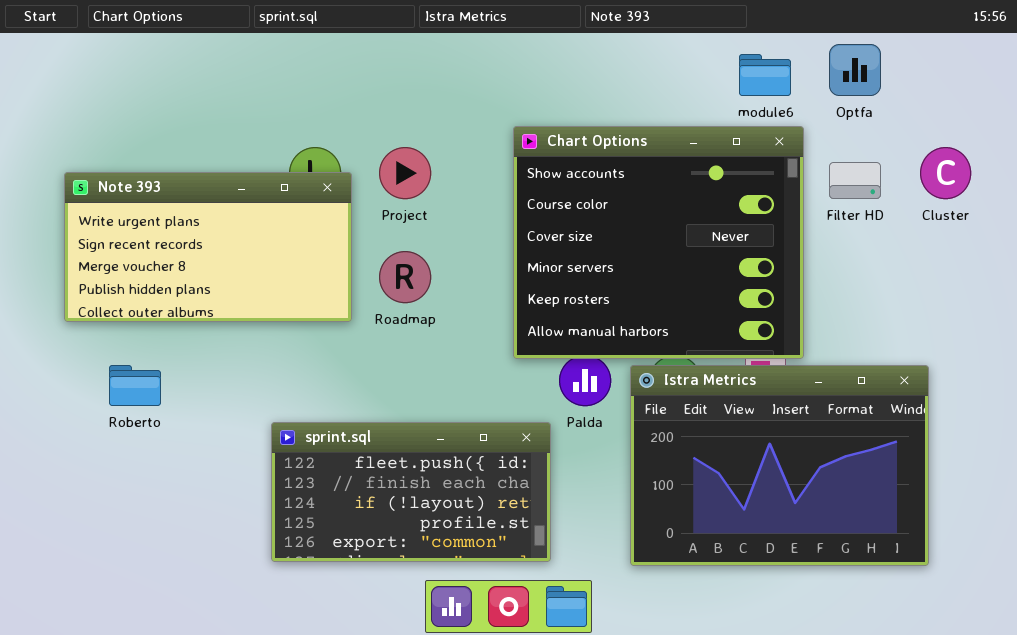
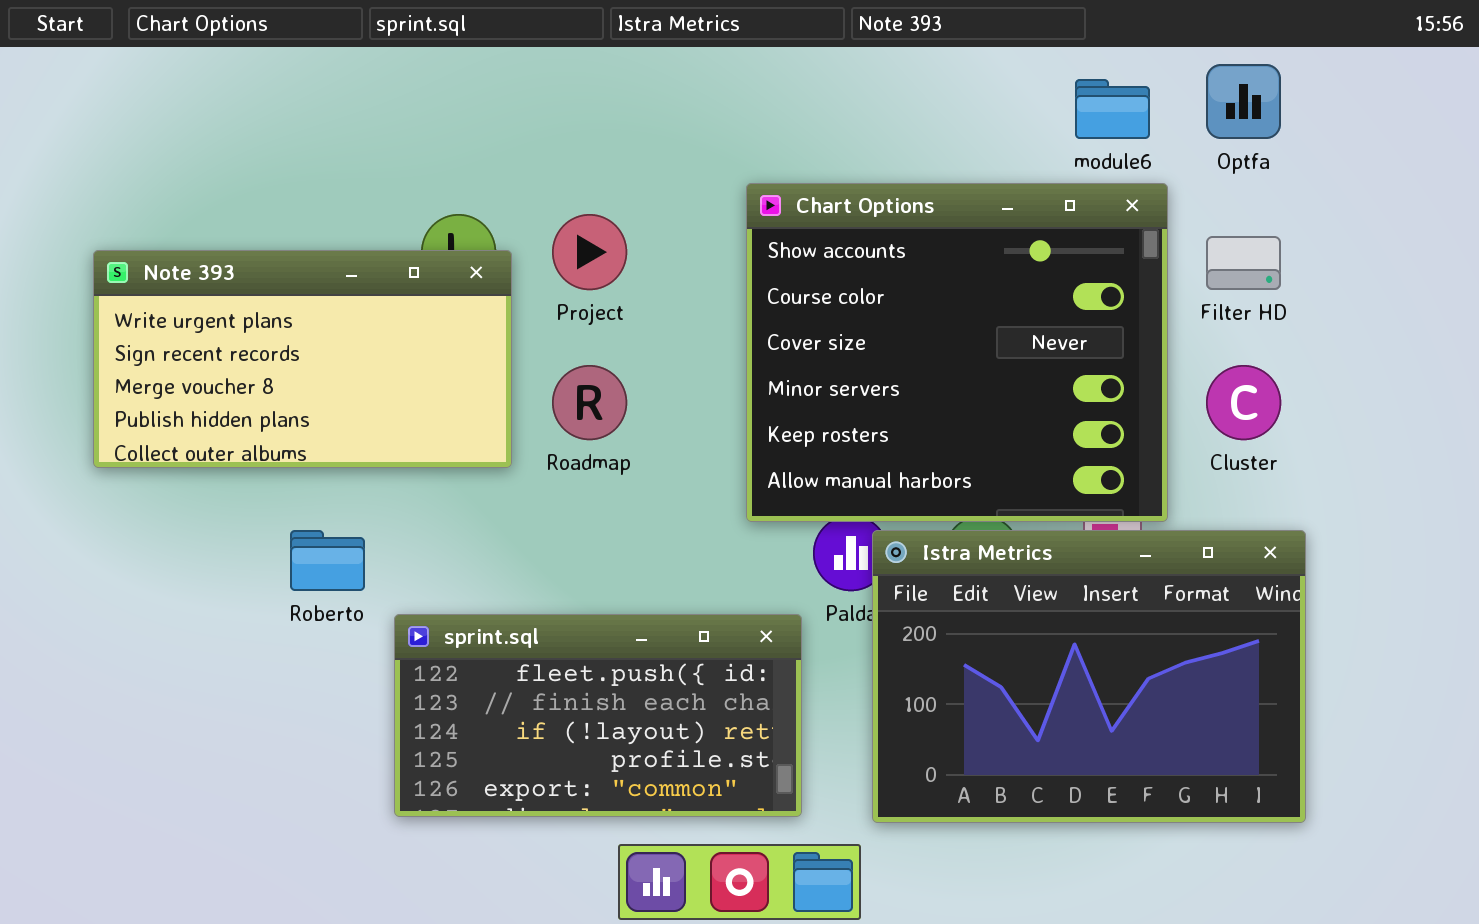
Cluster: [920,147,971,199] -> [1206,365,1281,440], moved
Roberto: [109,365,161,406] -> [290,530,365,591], moved
Istra Metrics: [630,365,929,566] -> [872,530,1306,823], moved

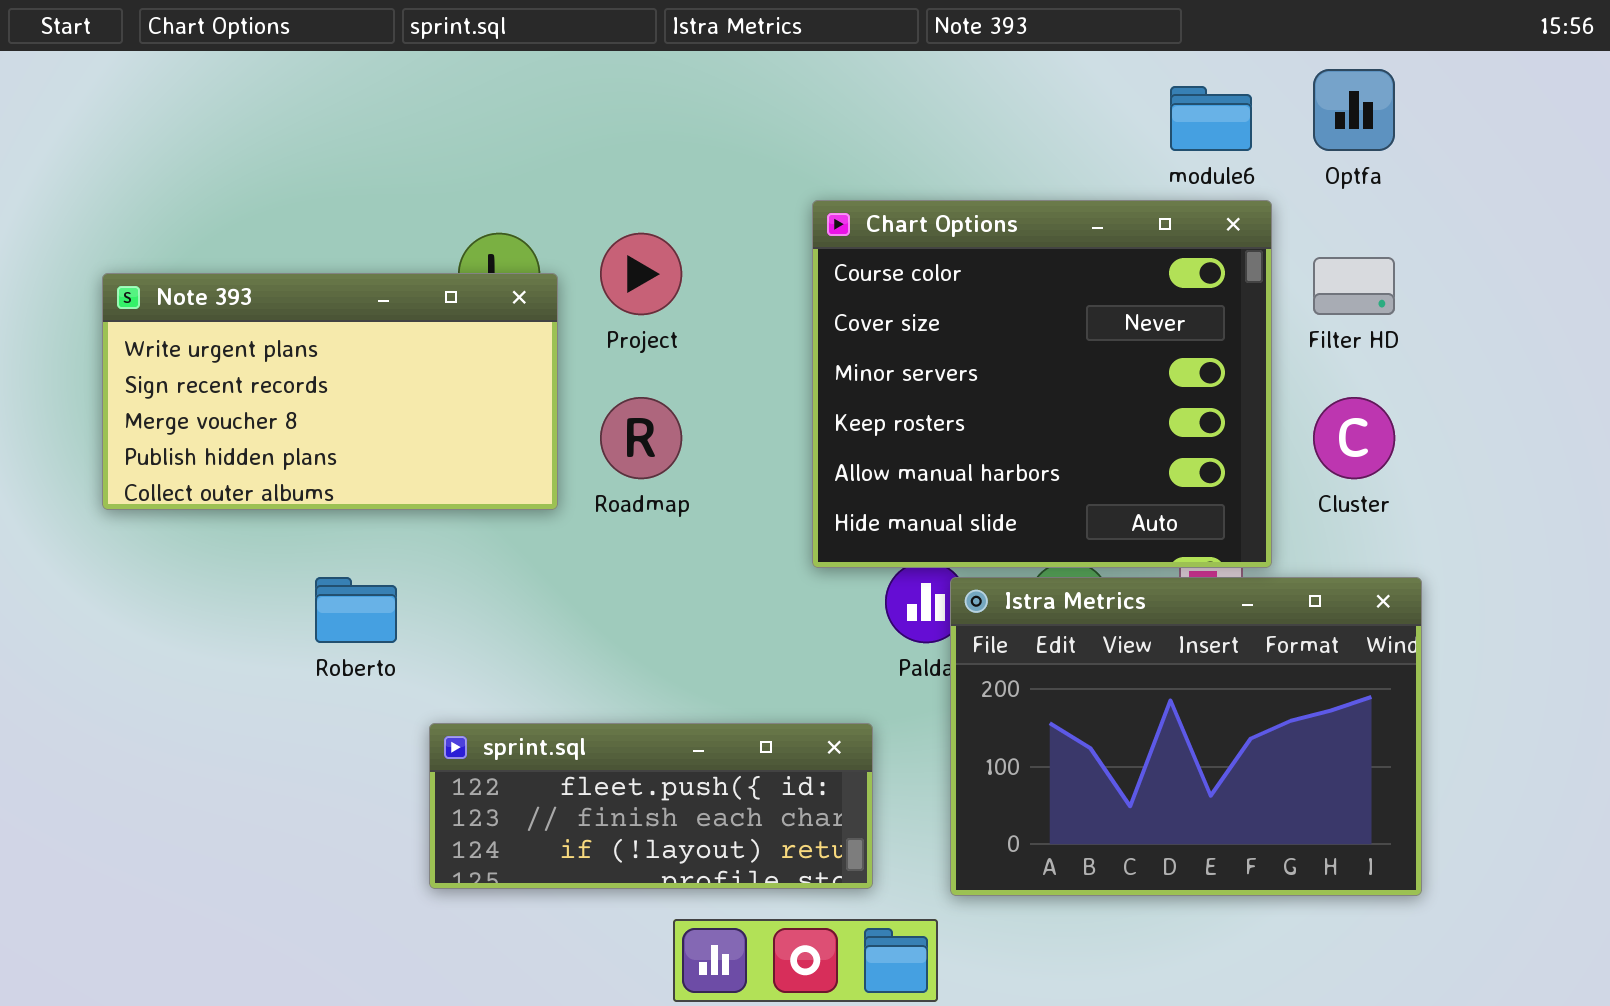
Chart Options: [746,183,1168,522] -> [812,200,1272,568], scrolled down 1 row
sprint.sql: [394,614,802,817] -> [429,723,873,889], resized

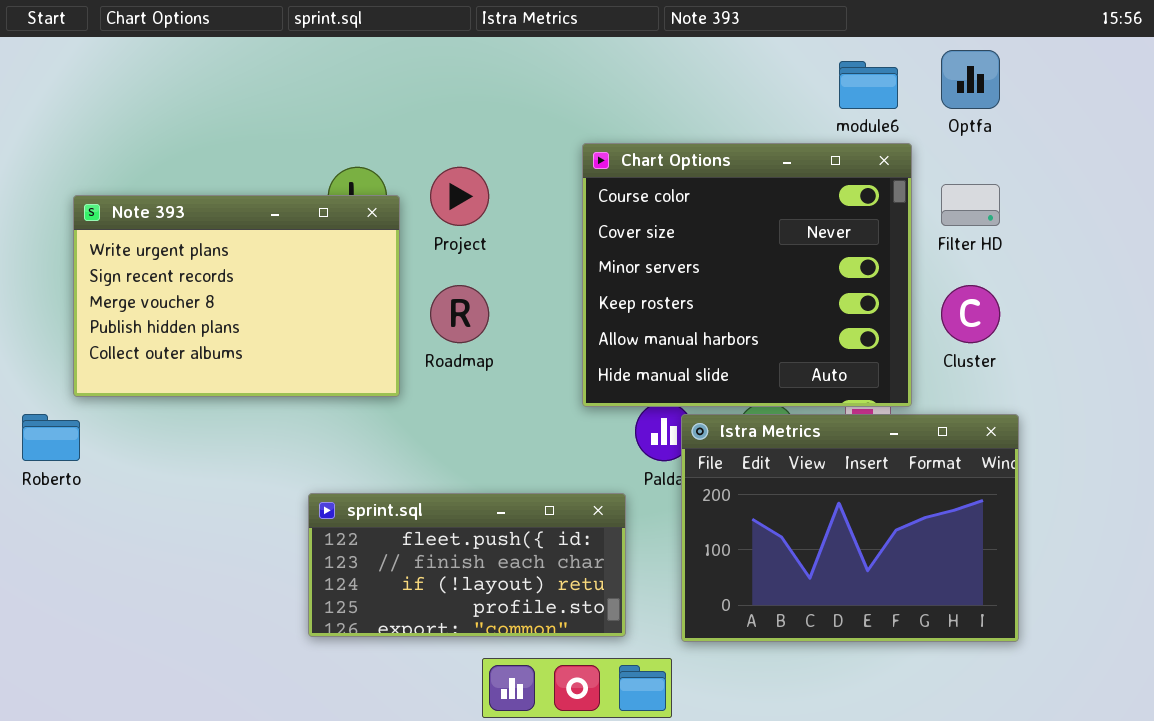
Note 393: [102,273,558,510] -> [73,195,400,397], resized
Roberto: [315,577,397,643] -> [22,414,80,461], moved
sprint.sql: [429,723,873,889] -> [308,493,626,637], resized

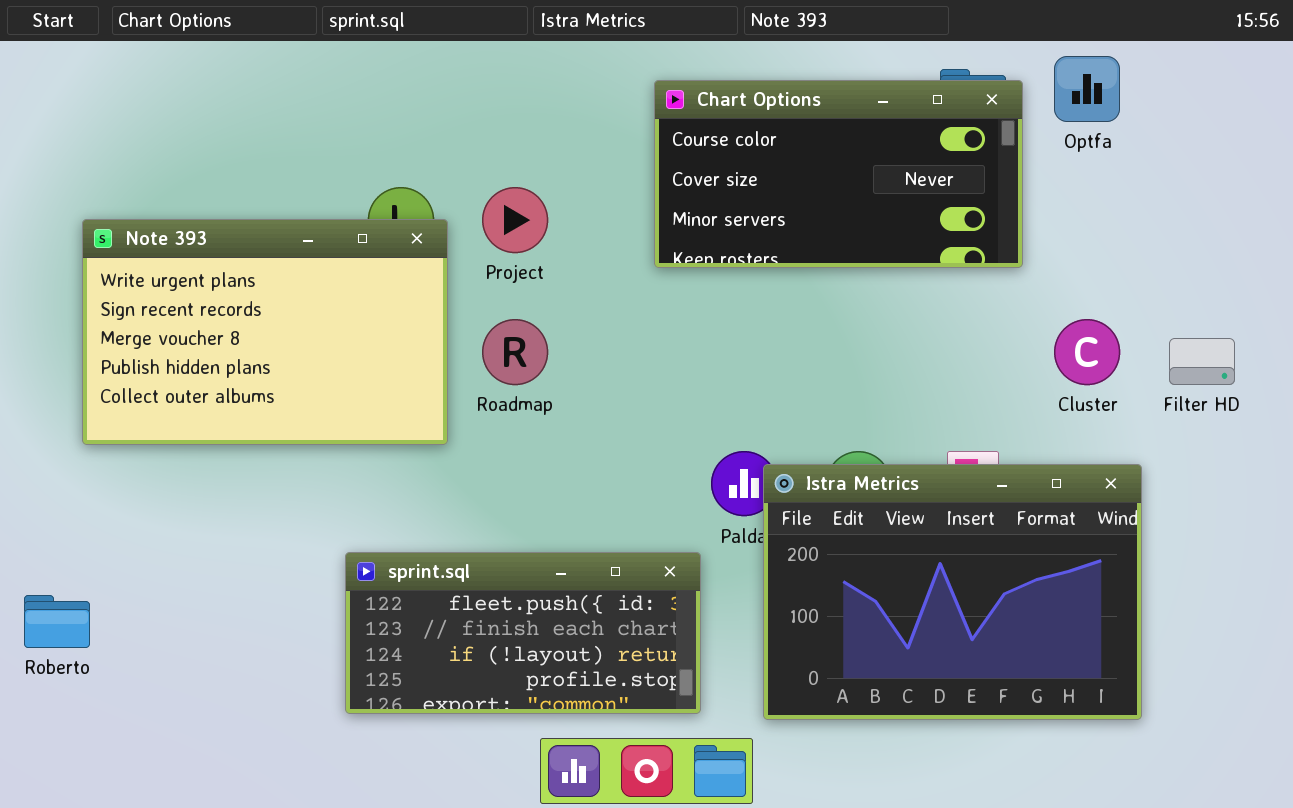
Chart Options: [582,143,912,407] -> [654,80,1023,268], moved, resized
Filter HD: [941,184,1000,226] -> [1169,338,1235,385], moved
Roberto: [22,414,80,461] -> [24,595,90,648], moved

